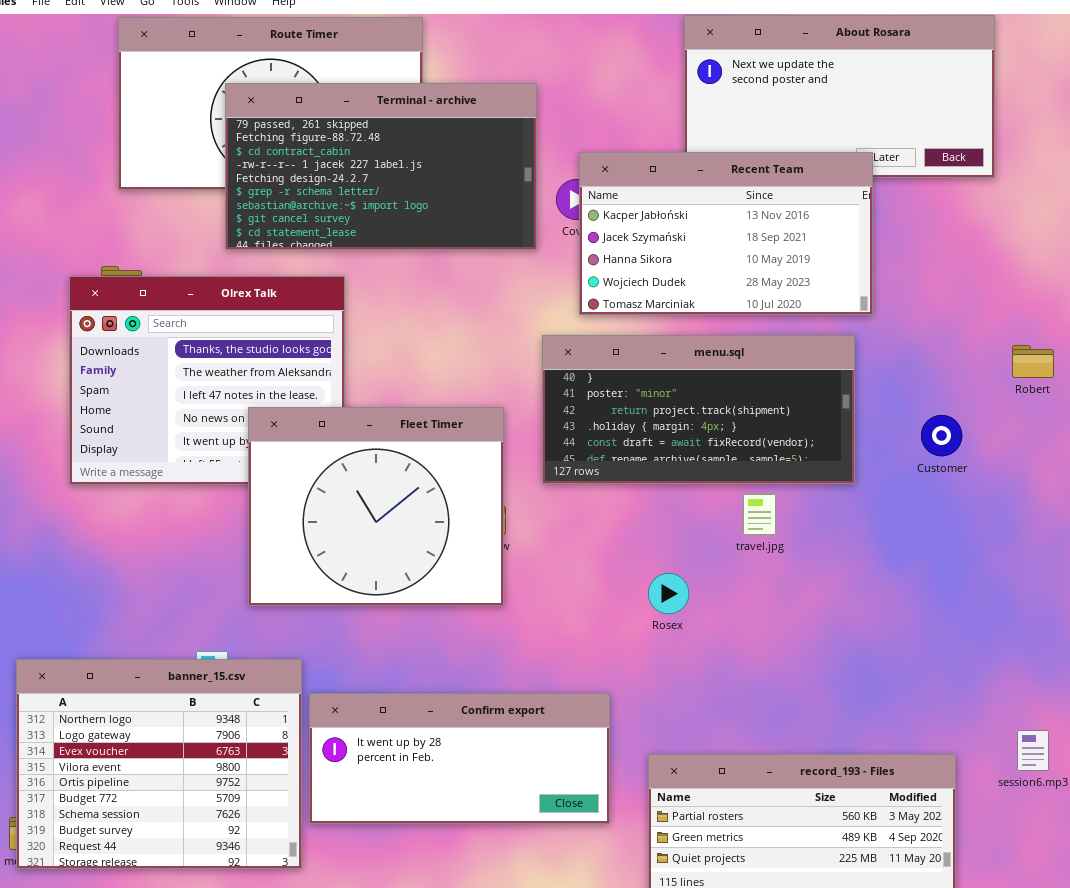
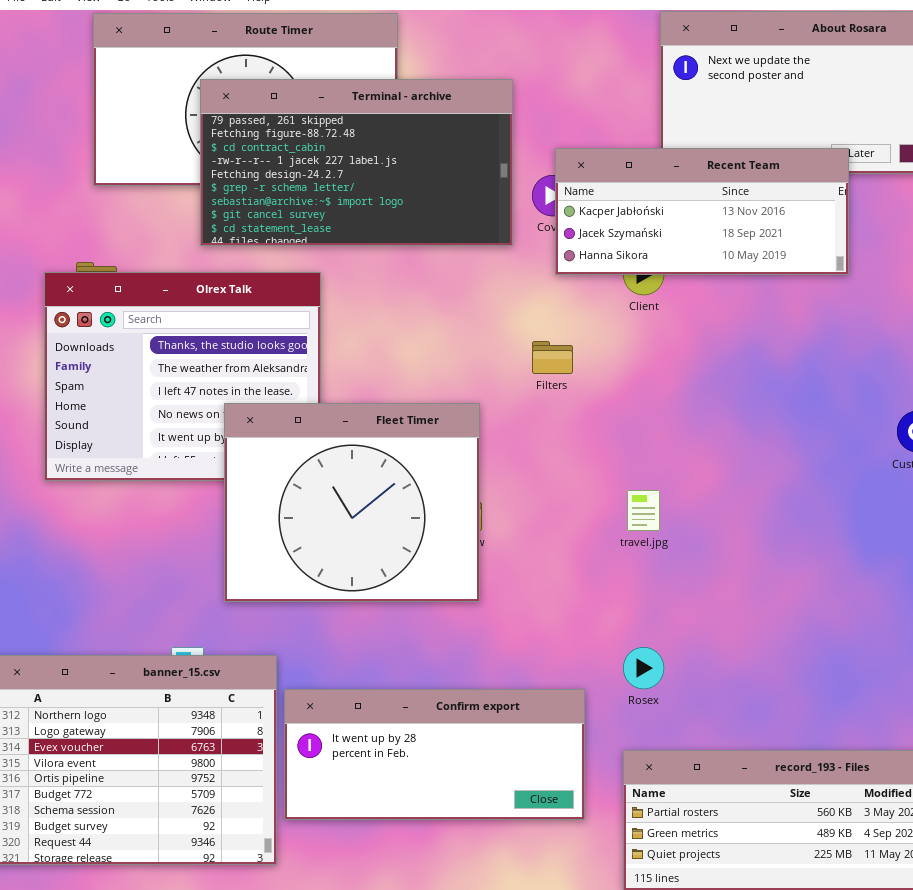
Recent Team: [579,152,873,315] -> [555,148,849,275], resized
menu.sql: [542,335,855,484] -> none, closed
travel.jpg: [743,494,776,535] -> [627,490,660,531], moved
Rosex: [648,573,689,614] -> [623,647,664,689], moved

